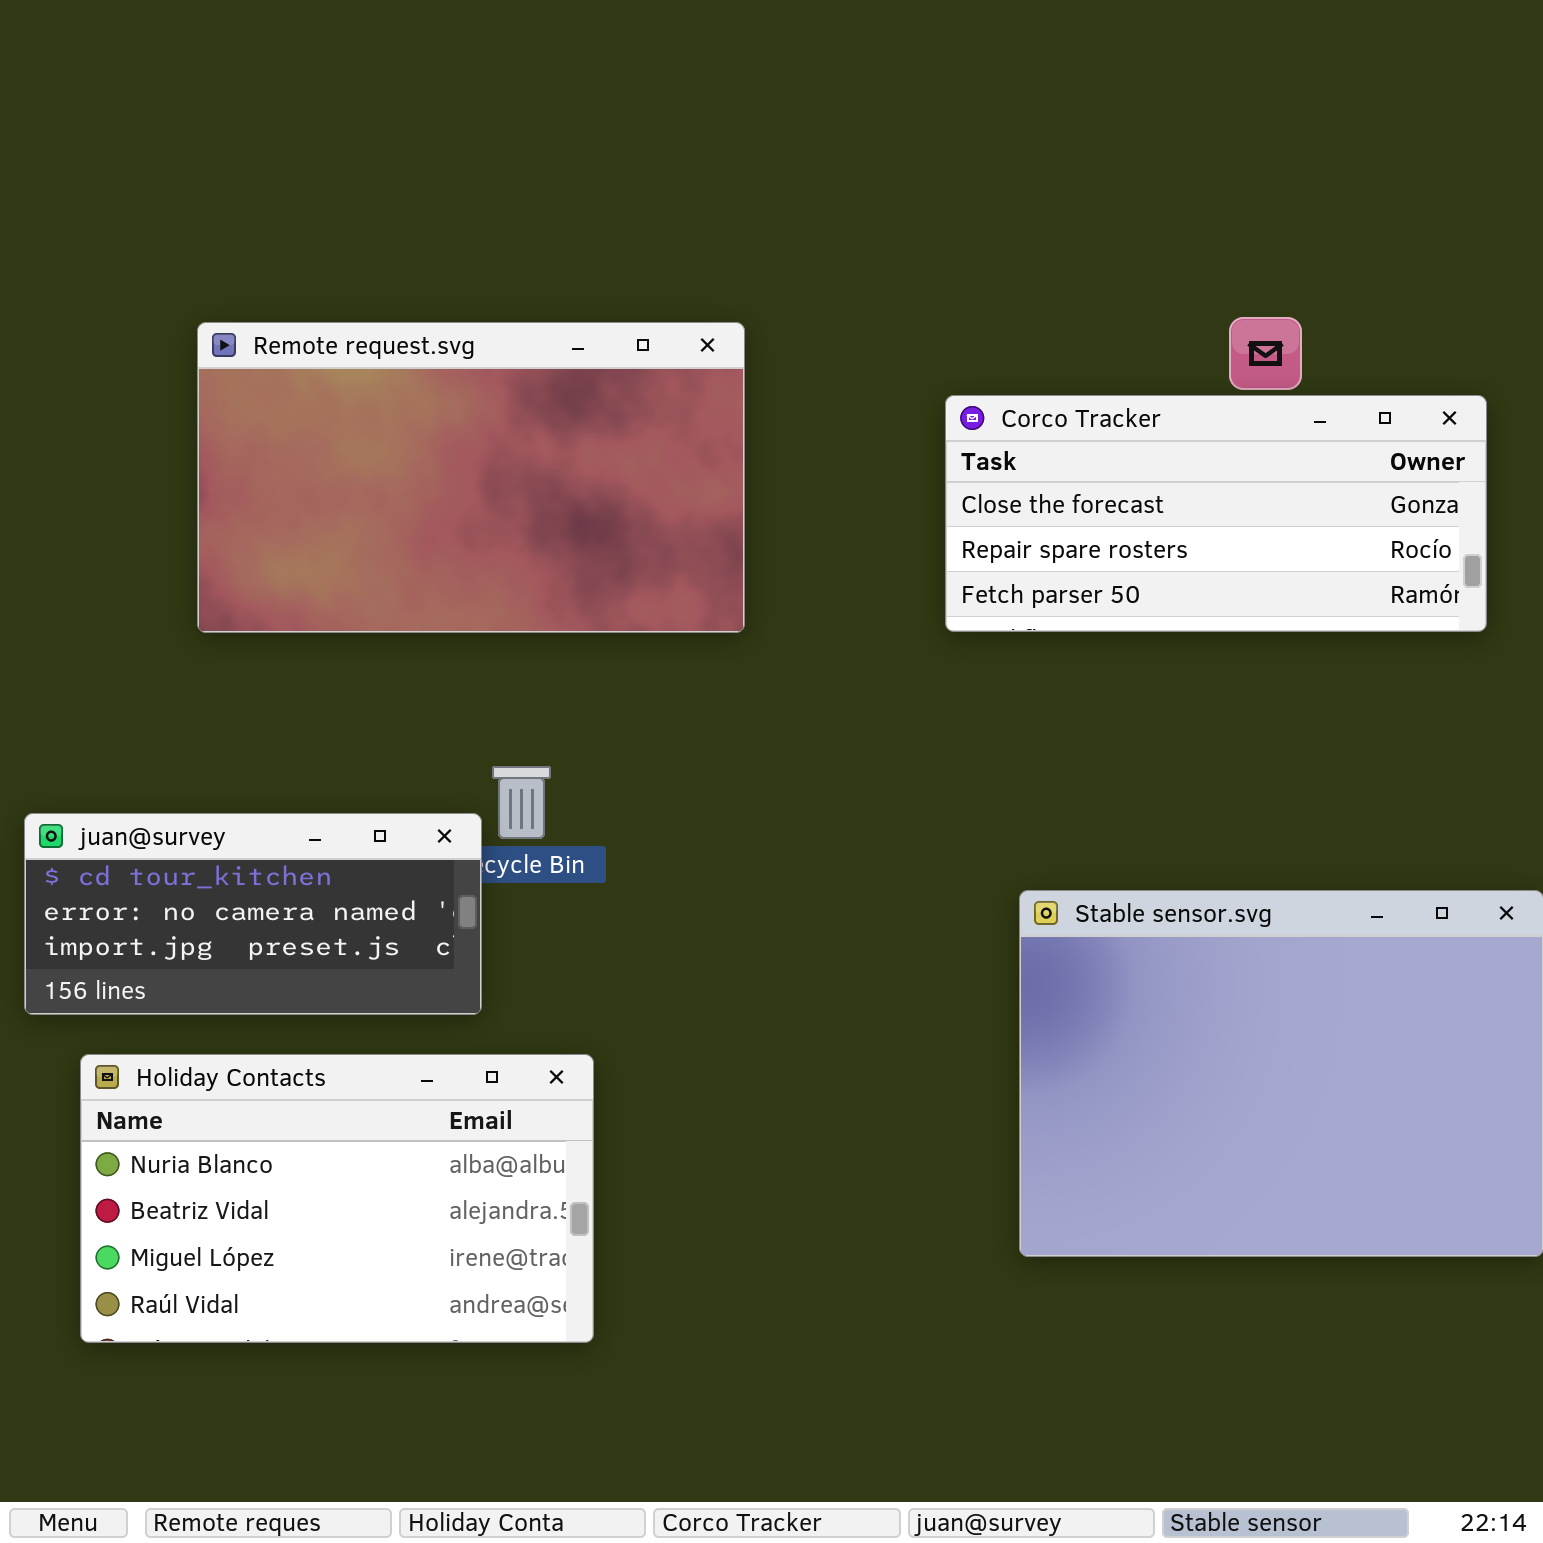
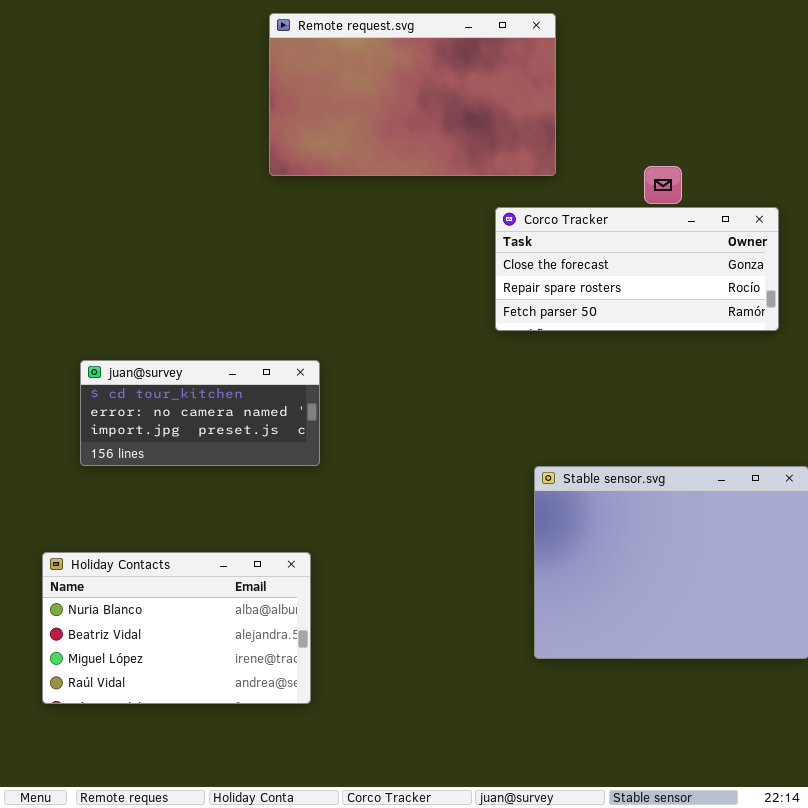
Remote request.svg: [197,322,745,633] -> [269,13,556,176], moved
juan@survey: [24,813,482,1015] -> [80,360,320,466], moved

